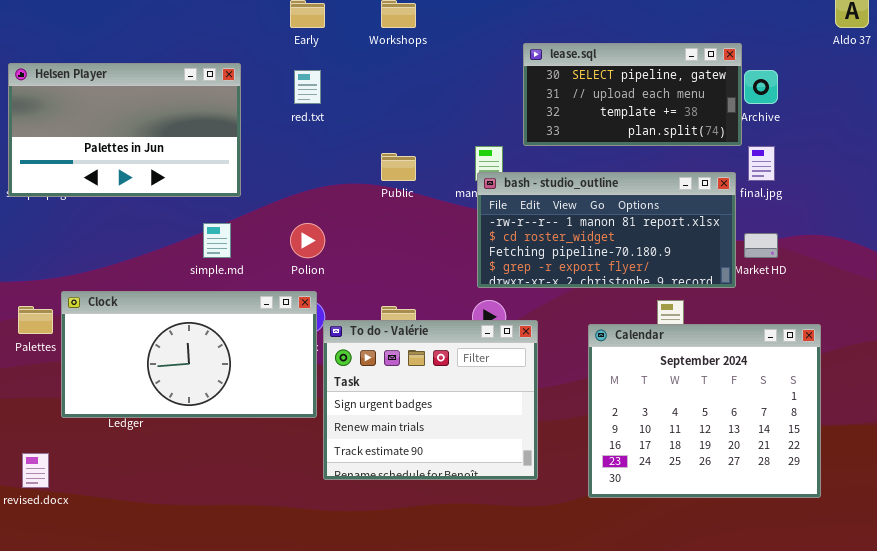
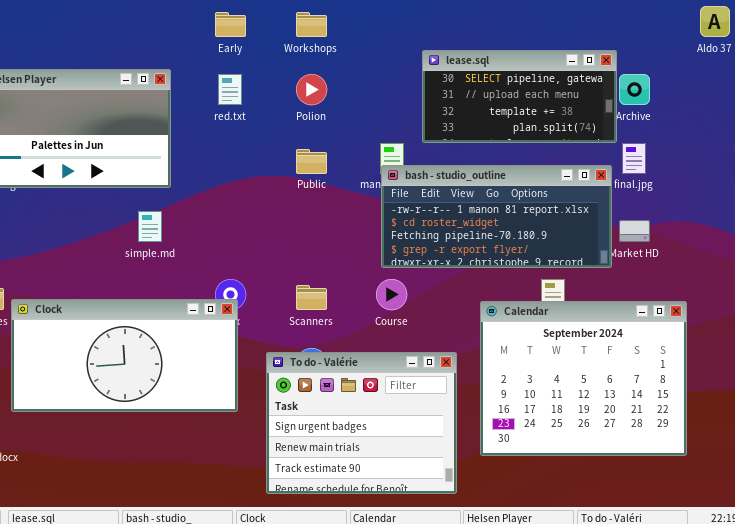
Polion: [290,223,325,258] -> [296,74,327,105], moved
Clock: [61,291,317,418] -> [11,299,238,412], moved
To do - Valérie: [323,320,538,480] -> [266,352,457,494], moved

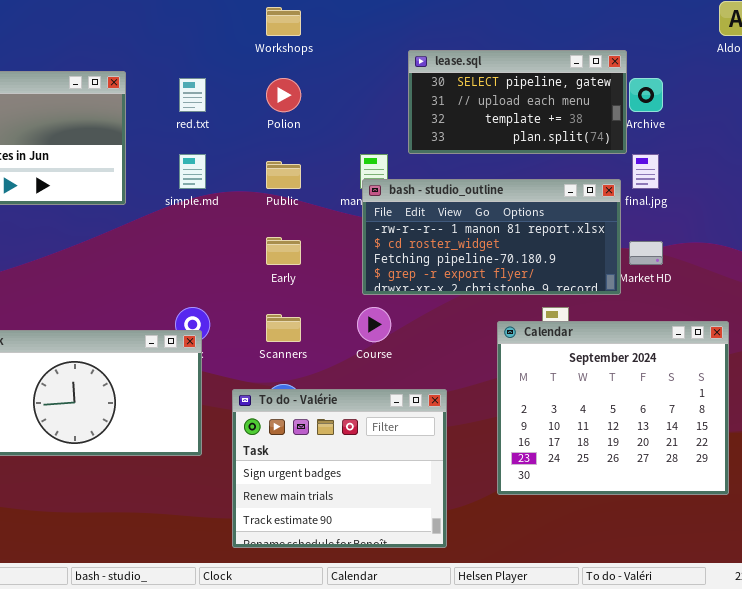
Early: [215,12,246,37] -> [266,237,301,265], moved
simple.md: [138,211,162,242] -> [179,154,206,189], moved
Calendar: [480,301,687,456] -> [497,321,729,495], moved

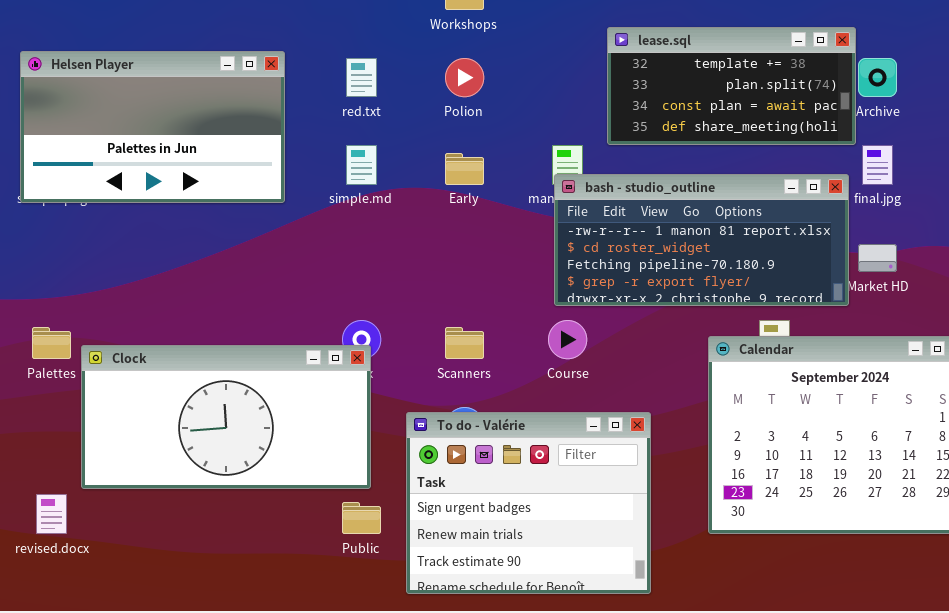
lease.sql: [408,50,627,154] -> [607,27,856,145], scrolled down 2 rows
Public: [266,161,301,189] -> [342,502,381,534], moved
Early: [266,237,301,265] -> [445,153,484,185], moved

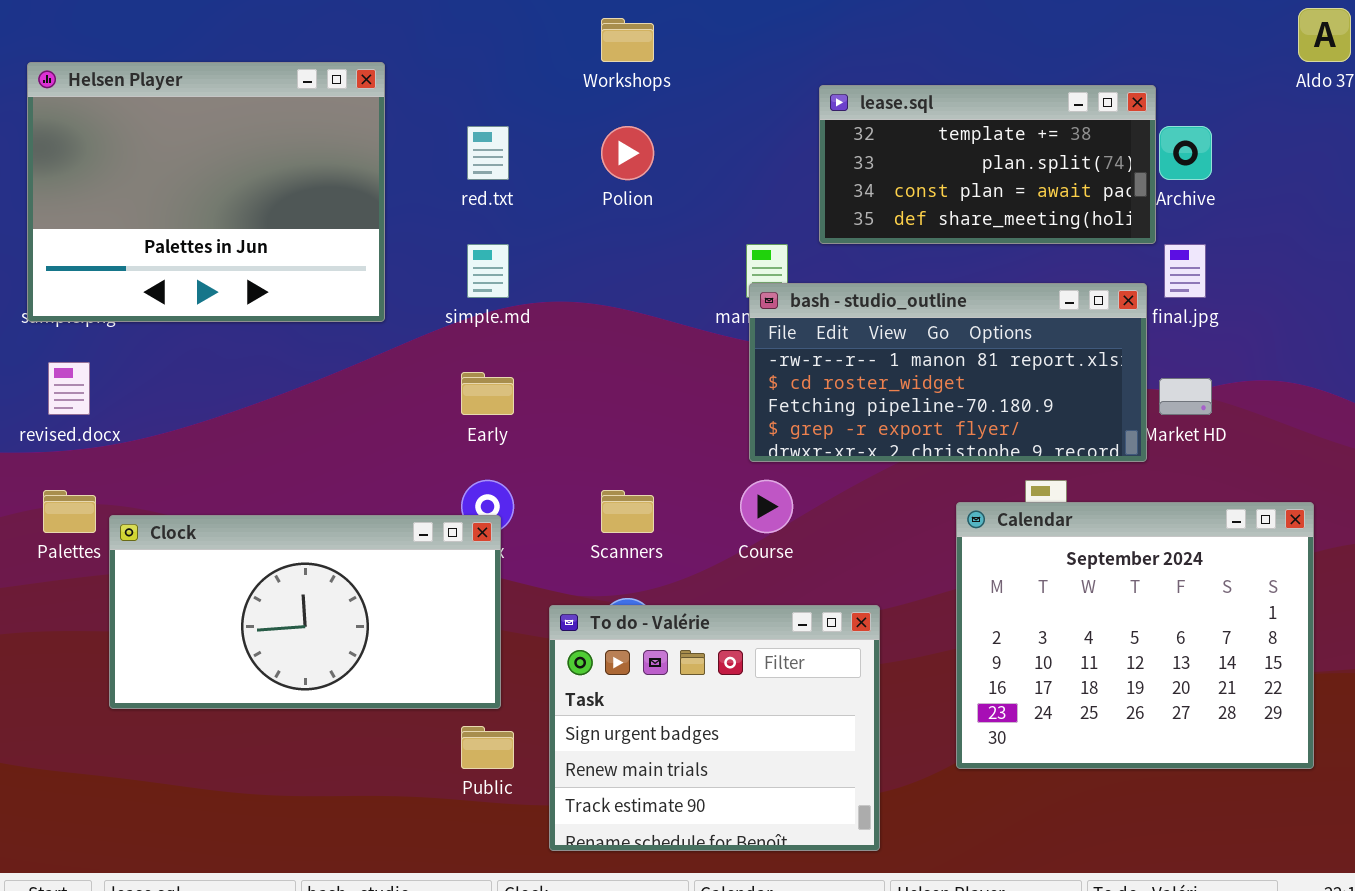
Helsen Player: [20,51,285,203] -> [27,62,385,322], resized
Early: [445,153,484,185] -> [461,372,514,415], moved
revised.docx: [36,494,67,534] -> [48,362,90,415], moved

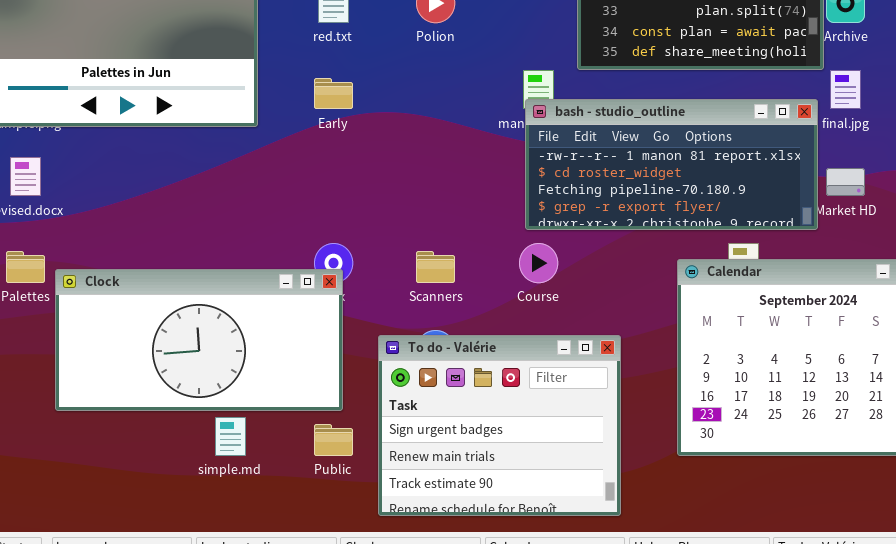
simple.md: [467,244,509,298] -> [215,417,246,456], moved
Early: [461,372,514,415] -> [314,78,353,109], moved

